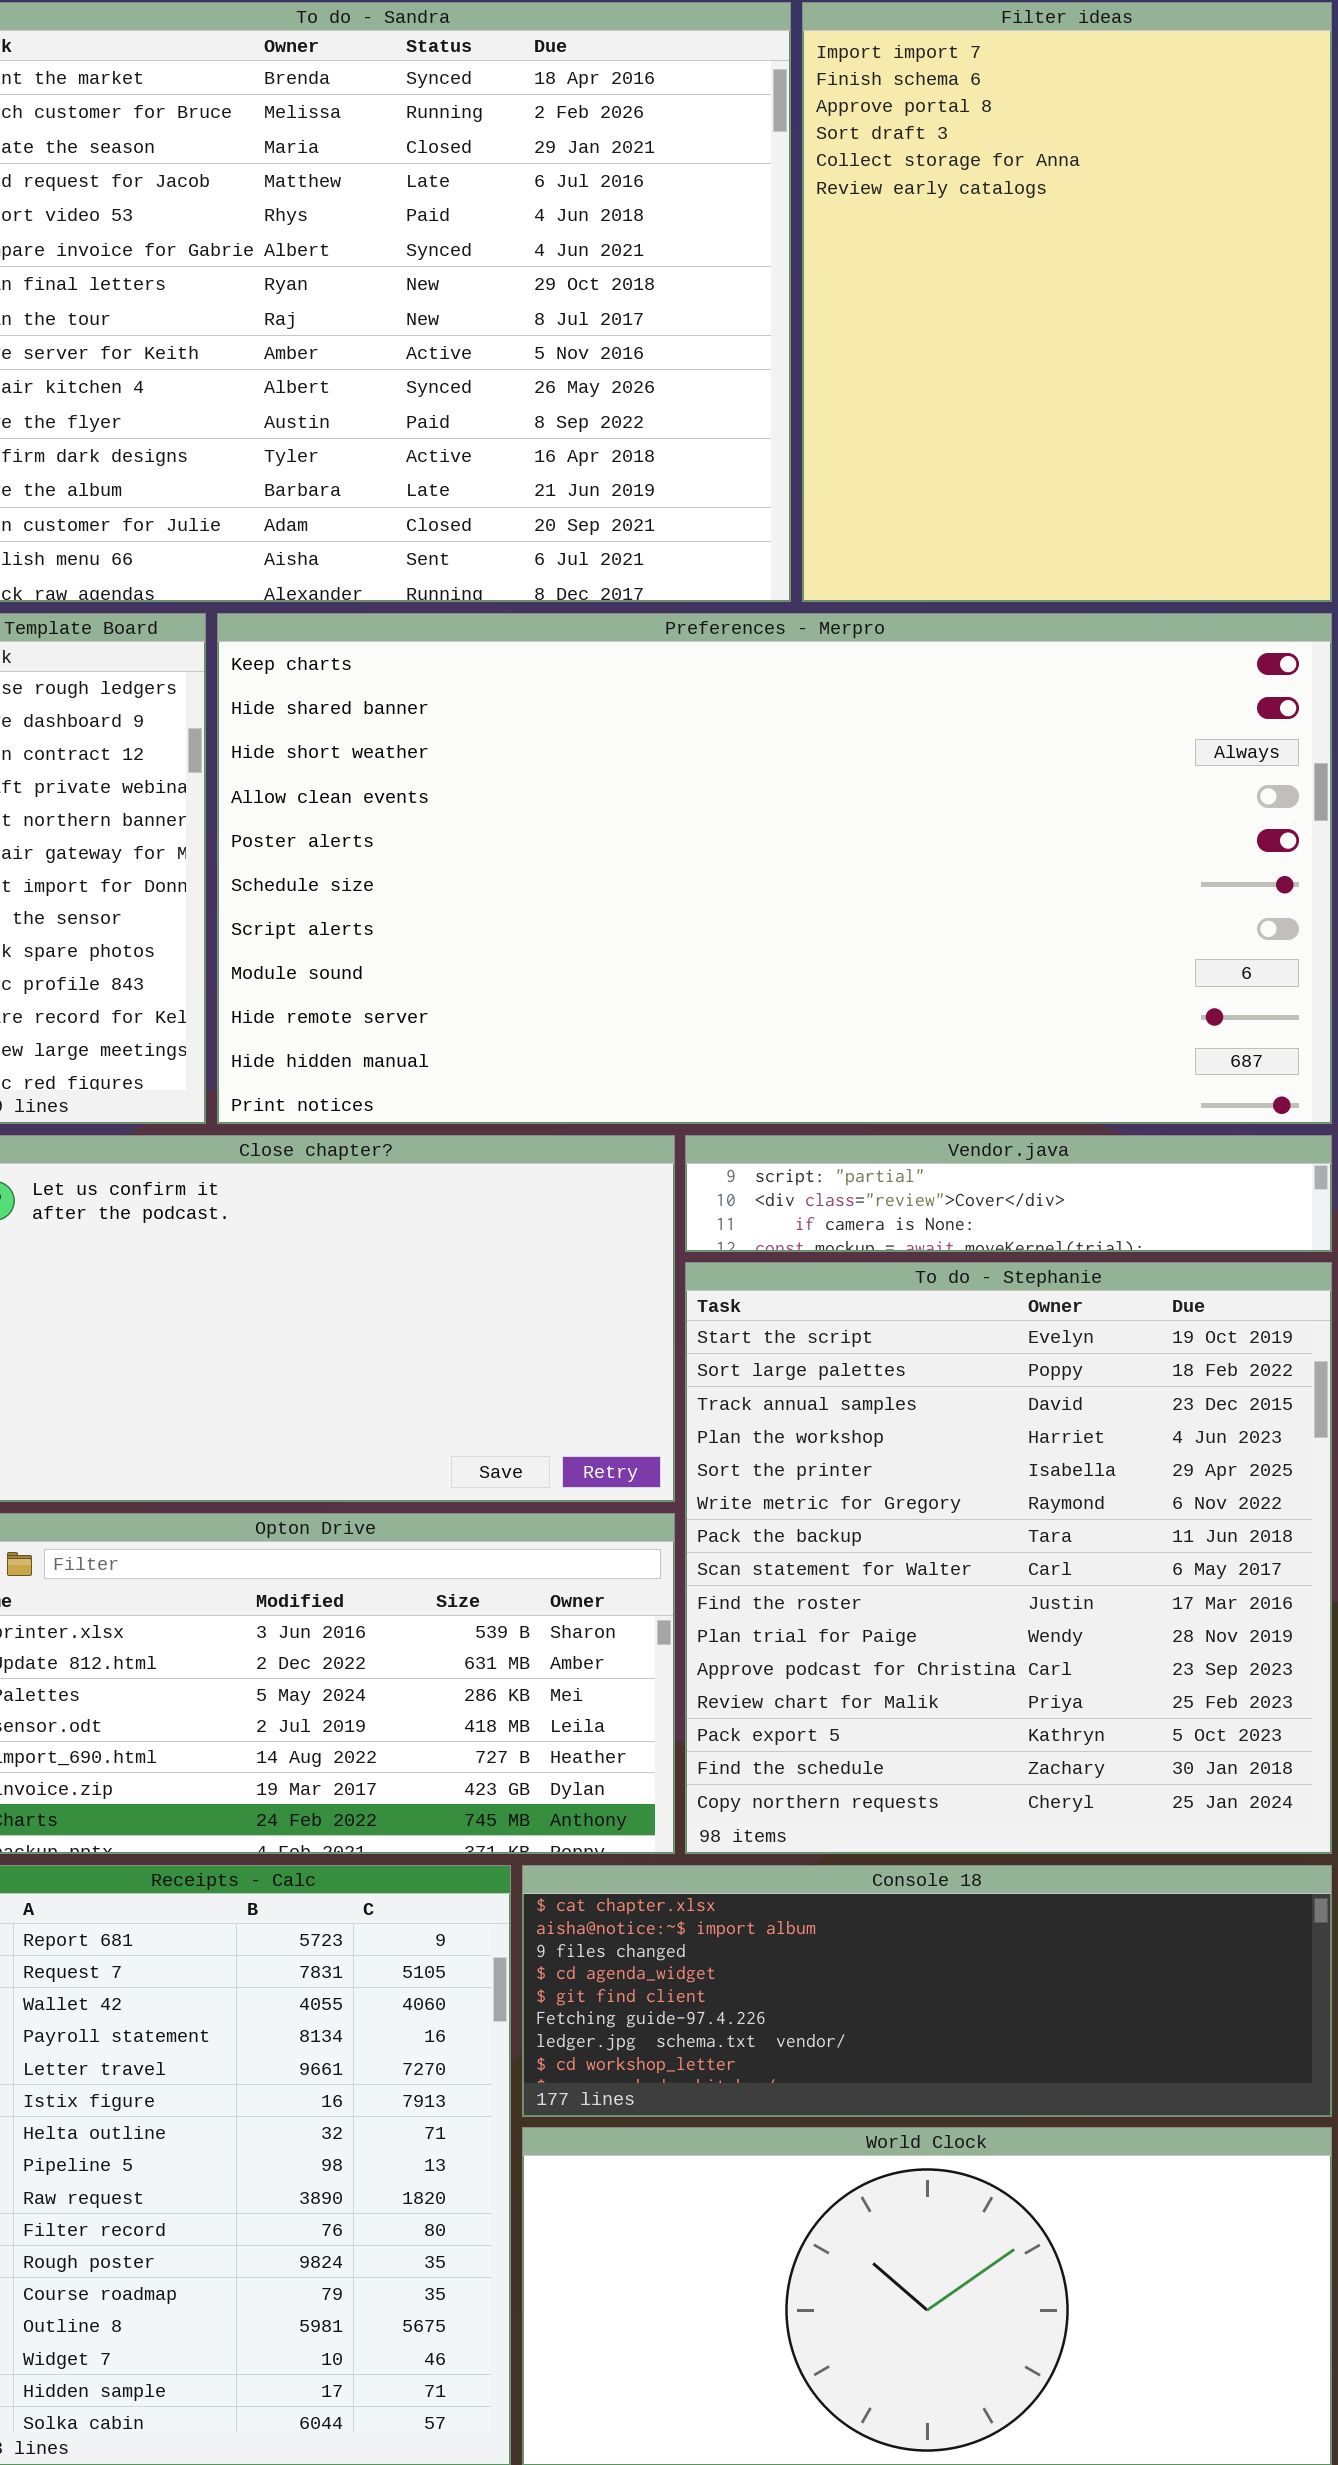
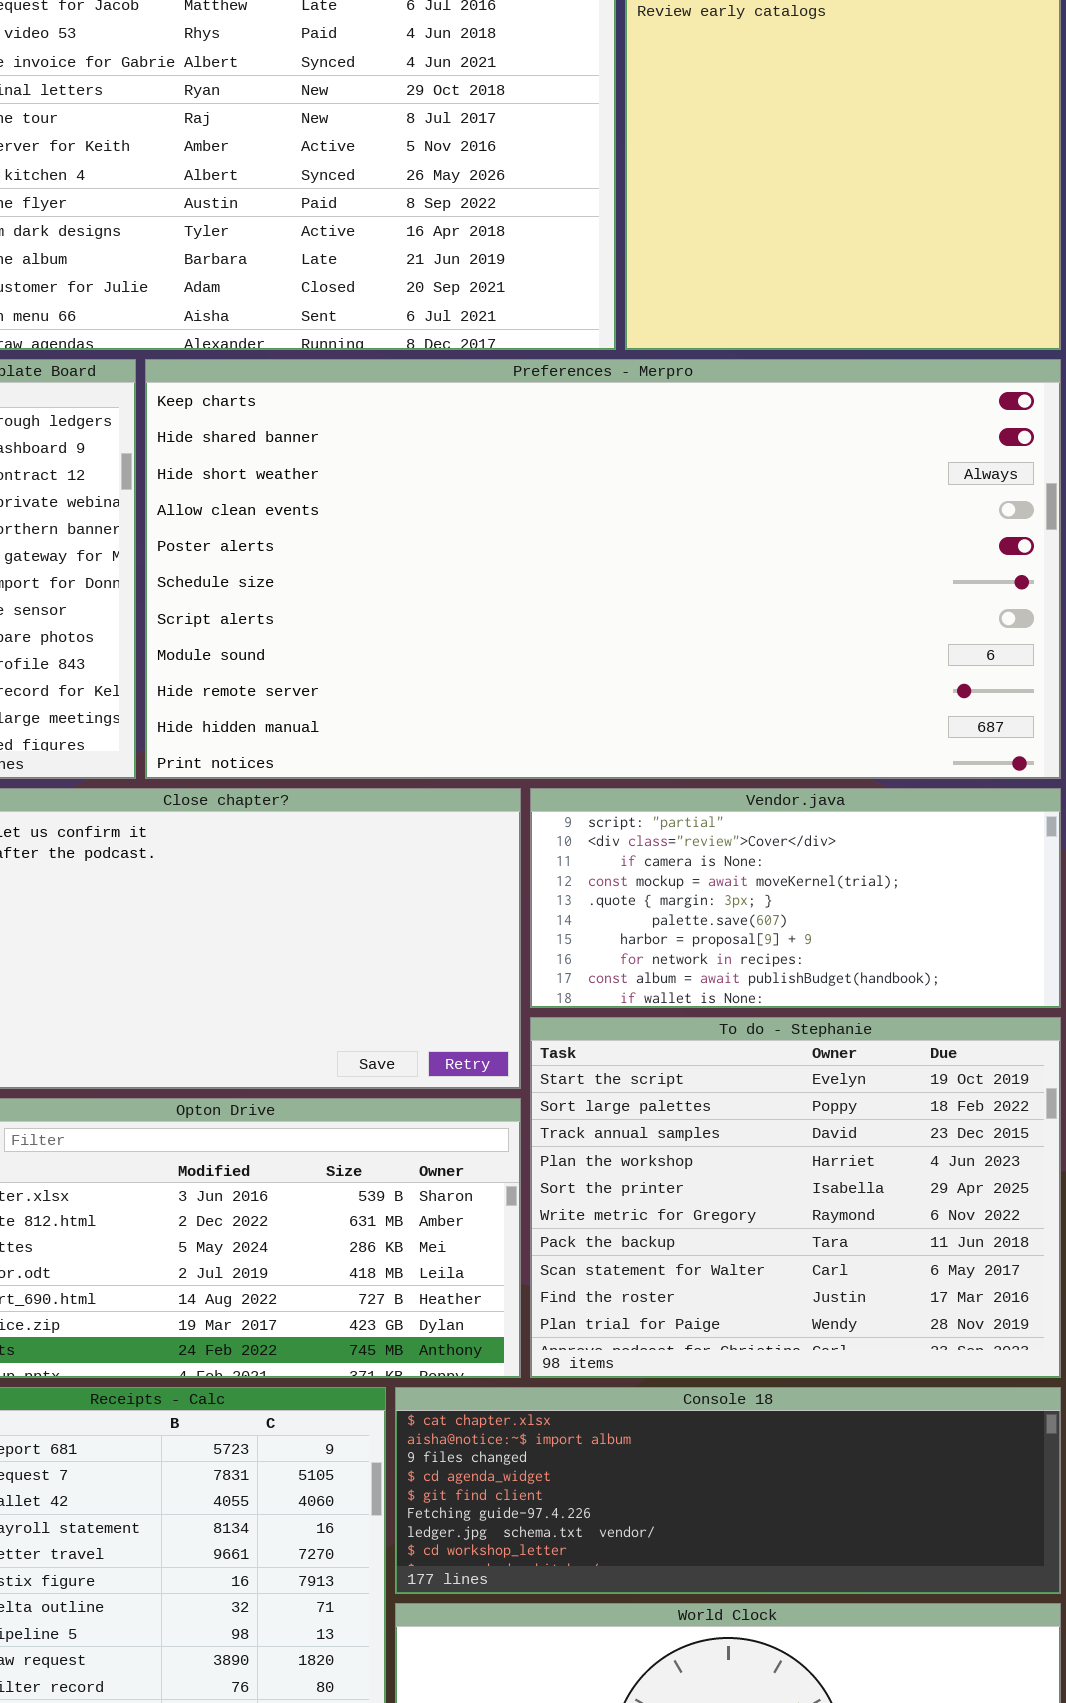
Vendor.java: [685,1135,1332,1252] -> [530,788,1061,1008], resized
To do - Stephanie: [685,1262,1332,1854] -> [530,1017,1061,1378], resized

